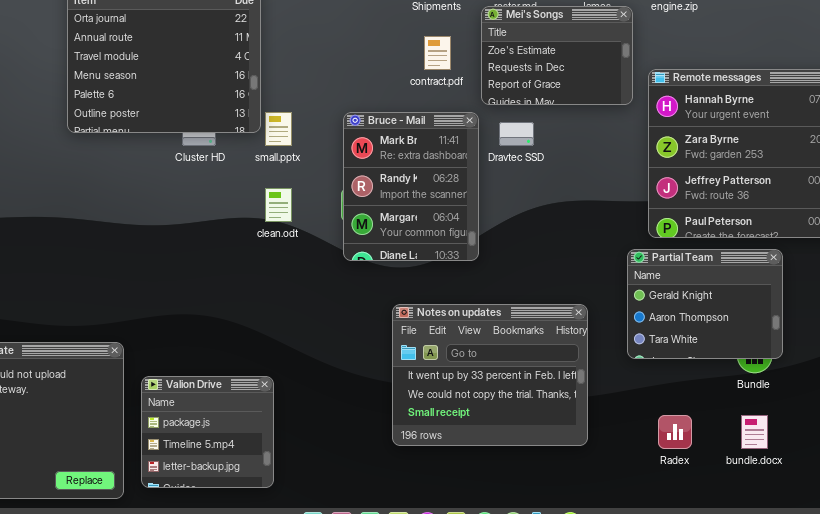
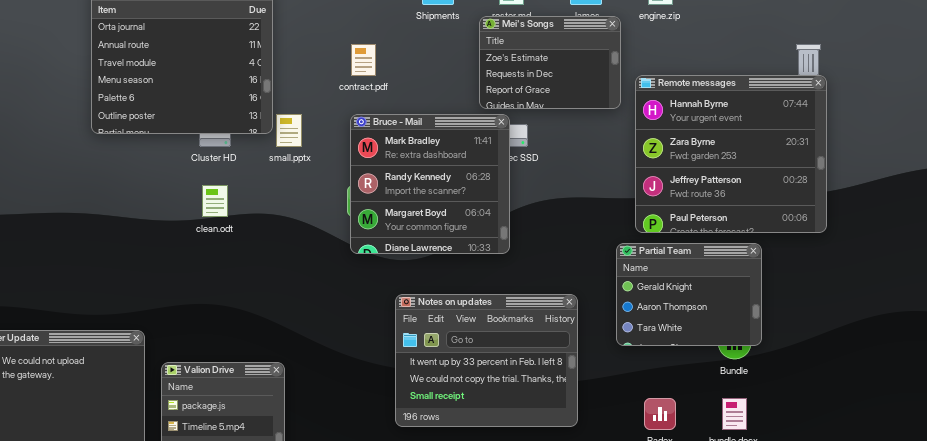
contract.pdf: [424,36,451,70] -> [351,44,376,76], moved
Bruce - Mail: [343,112,479,261] -> [350,114,510,254], resized
clean.odt: [265,188,292,222] -> [202,185,228,217], moved

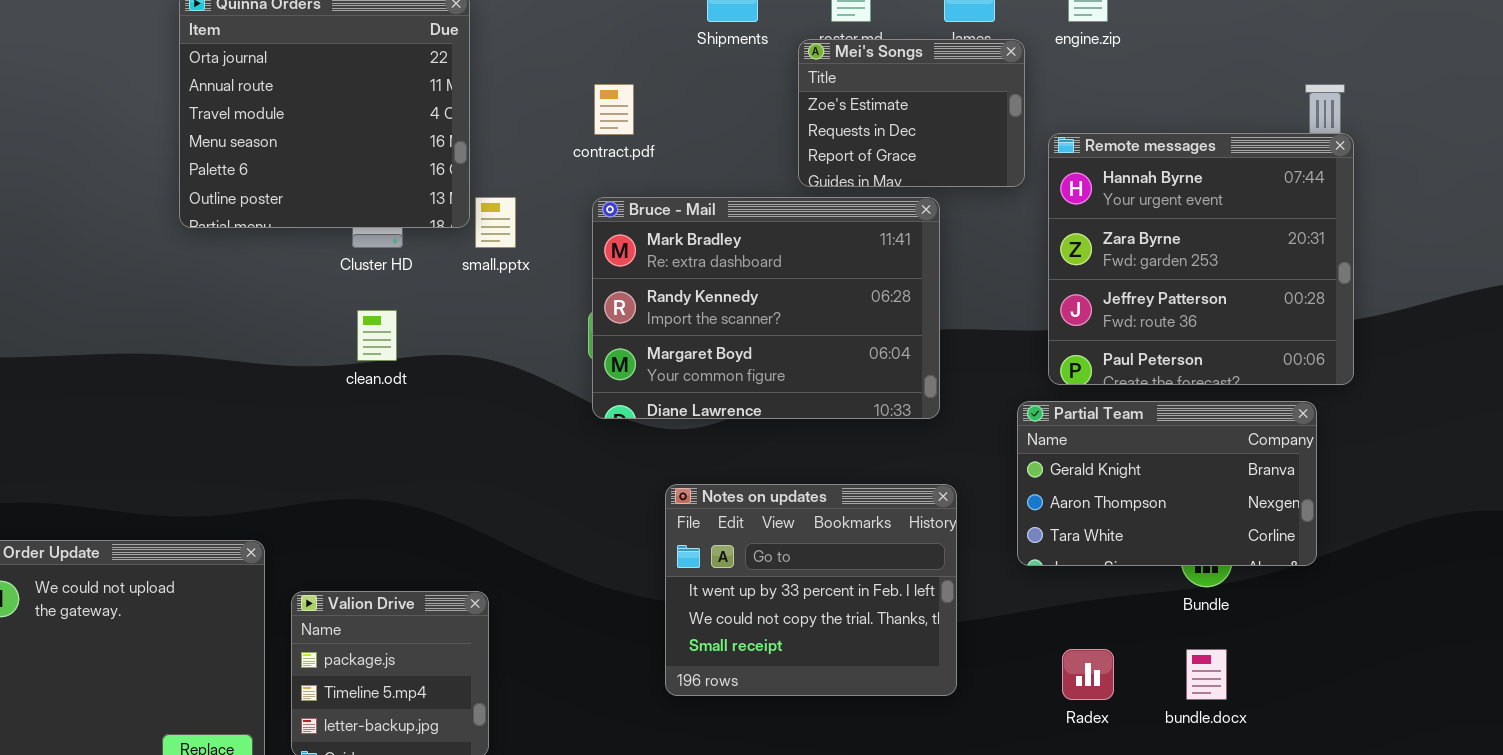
Bruce - Mail: [350,114,510,254] -> [592,197,940,419], resized
Partial Team: [616,243,762,346] -> [1017,401,1317,566], resized

